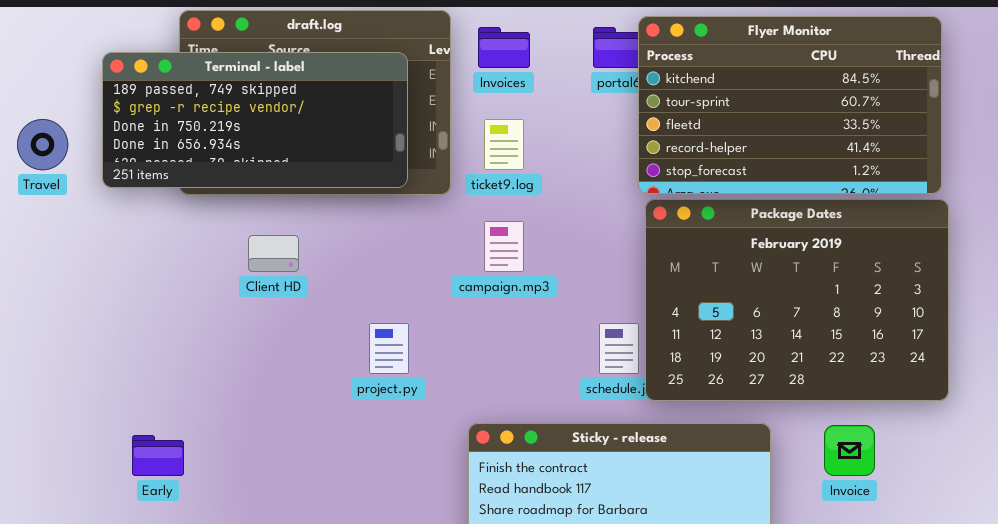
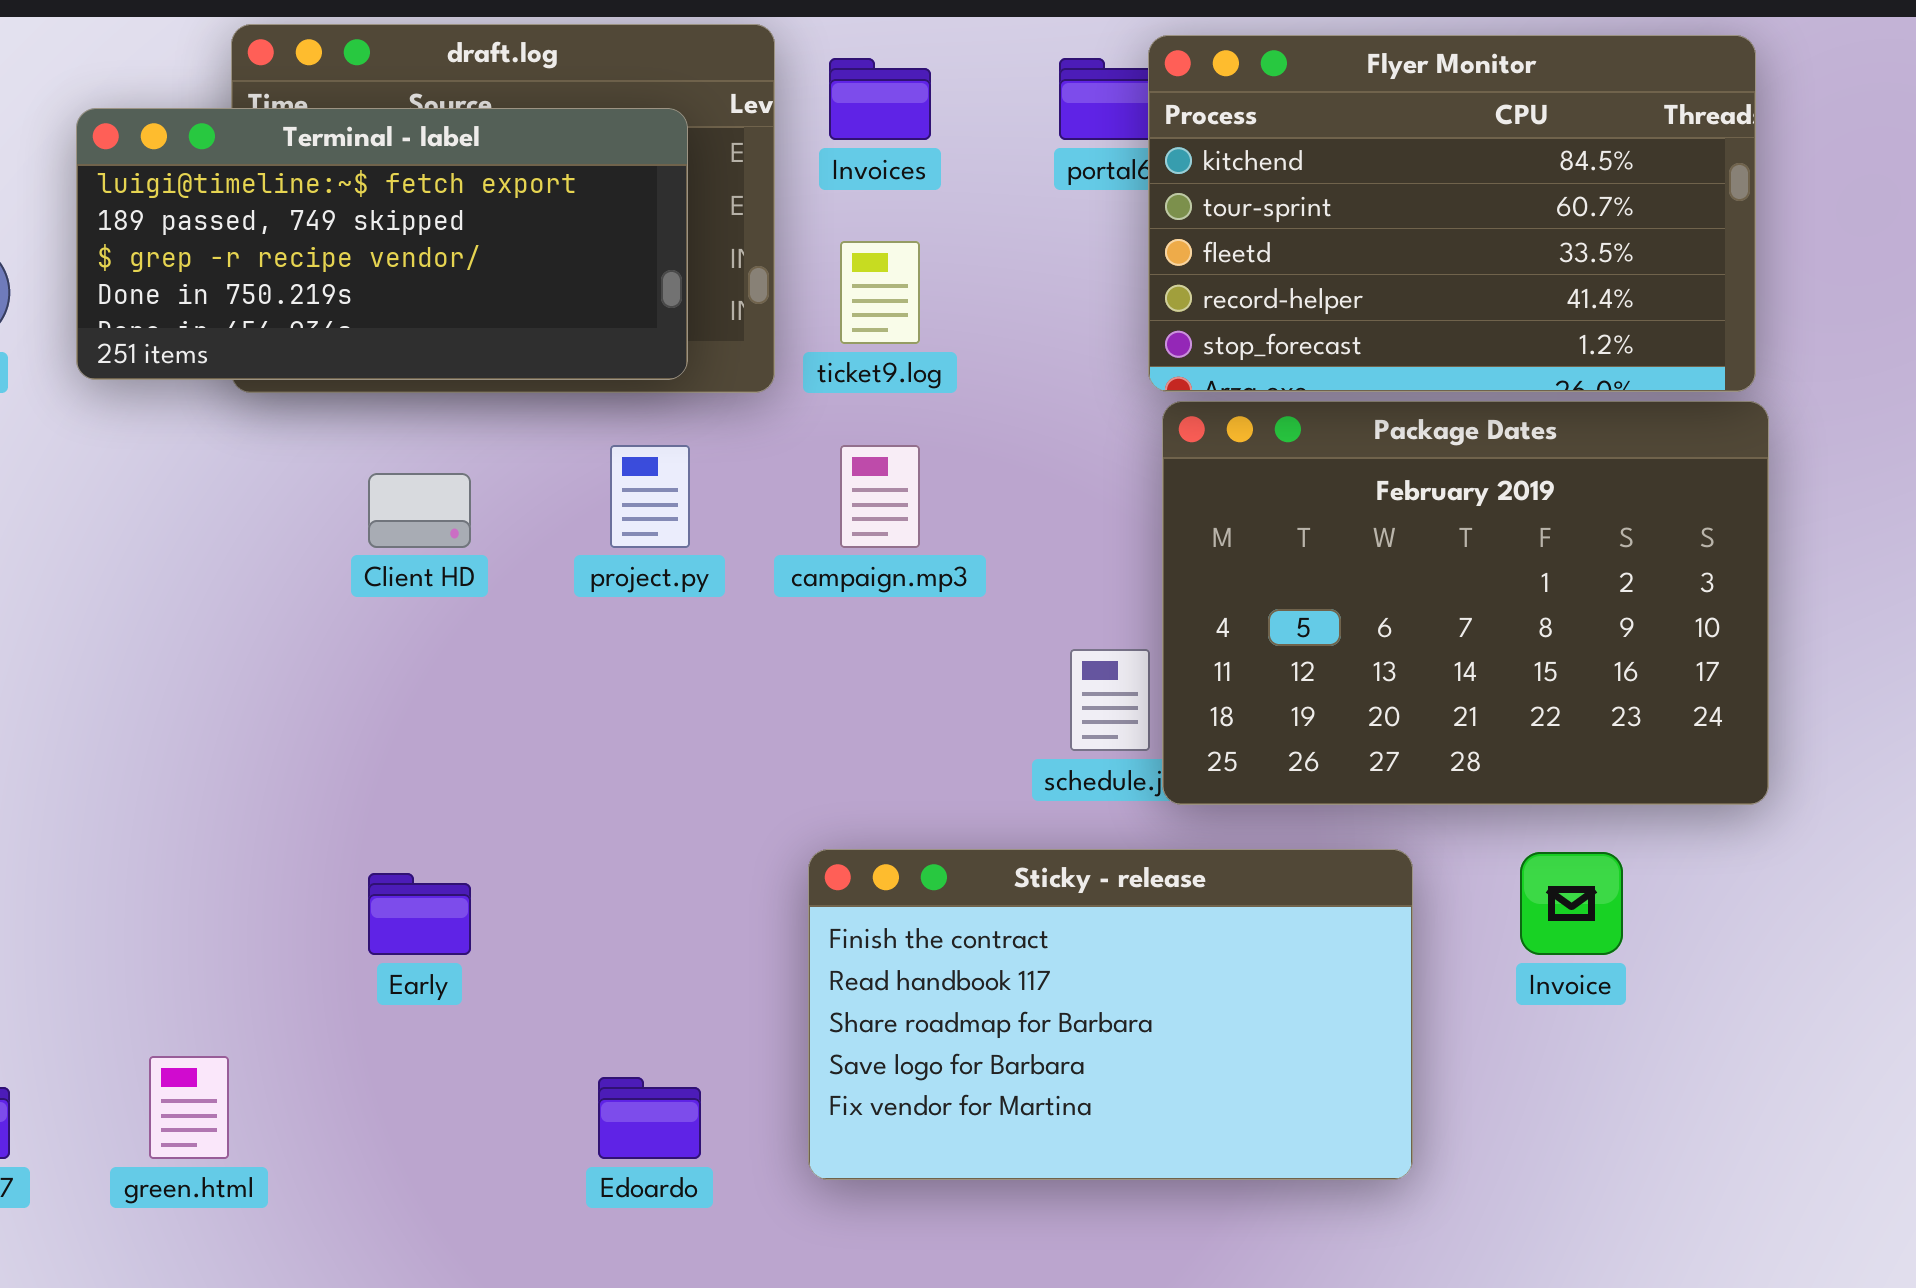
Terminal - label: [102,52,408,188] -> [76,108,688,380], scrolled up 1 row
project.py: [369,323,409,374] -> [610,445,690,548], moved
Early: [132,435,184,476] -> [368,873,471,955], moved

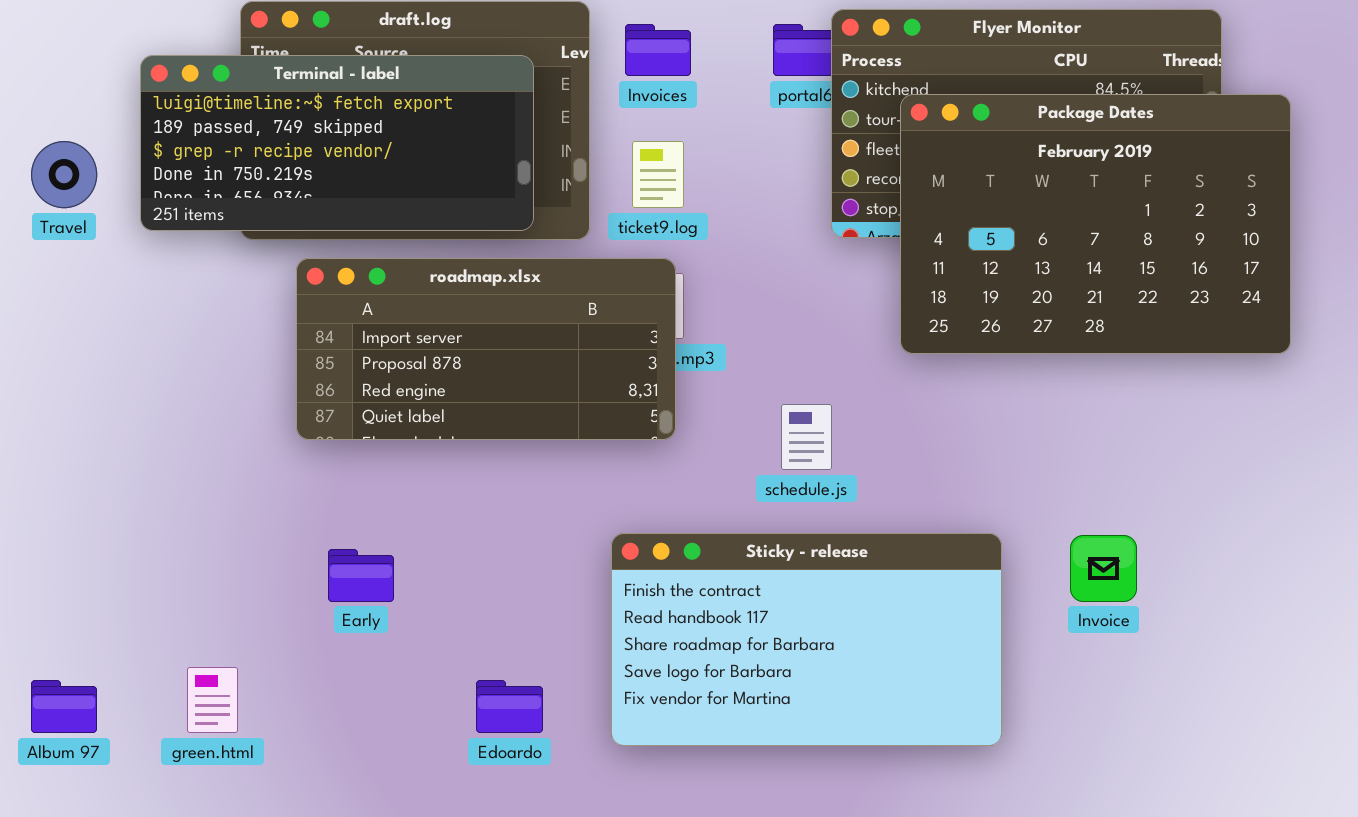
Package Dates: [1162,401,1769,805] -> [900,94,1291,354], moved
roadmap.xlsx: none -> [296,258,676,440], opened

